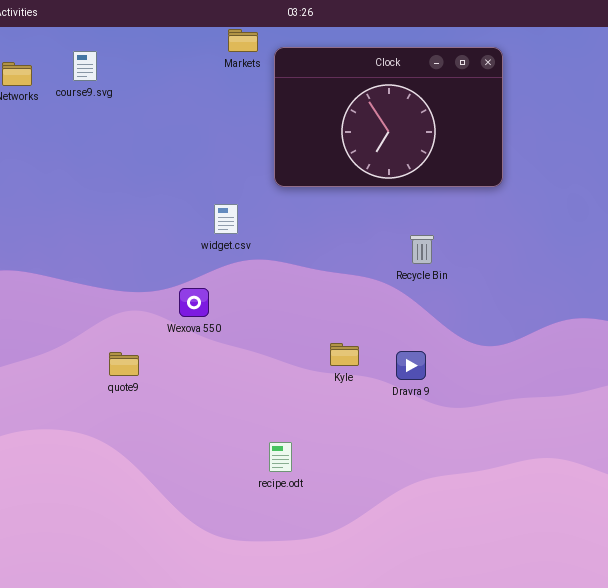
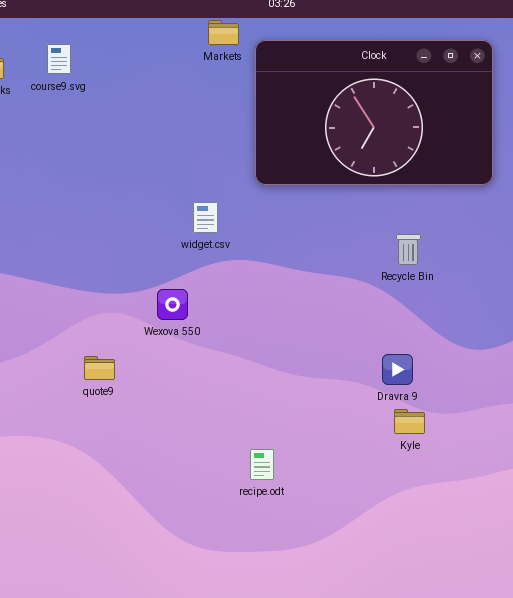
Kyle: [330,343,359,366] -> [394,409,425,434], moved

